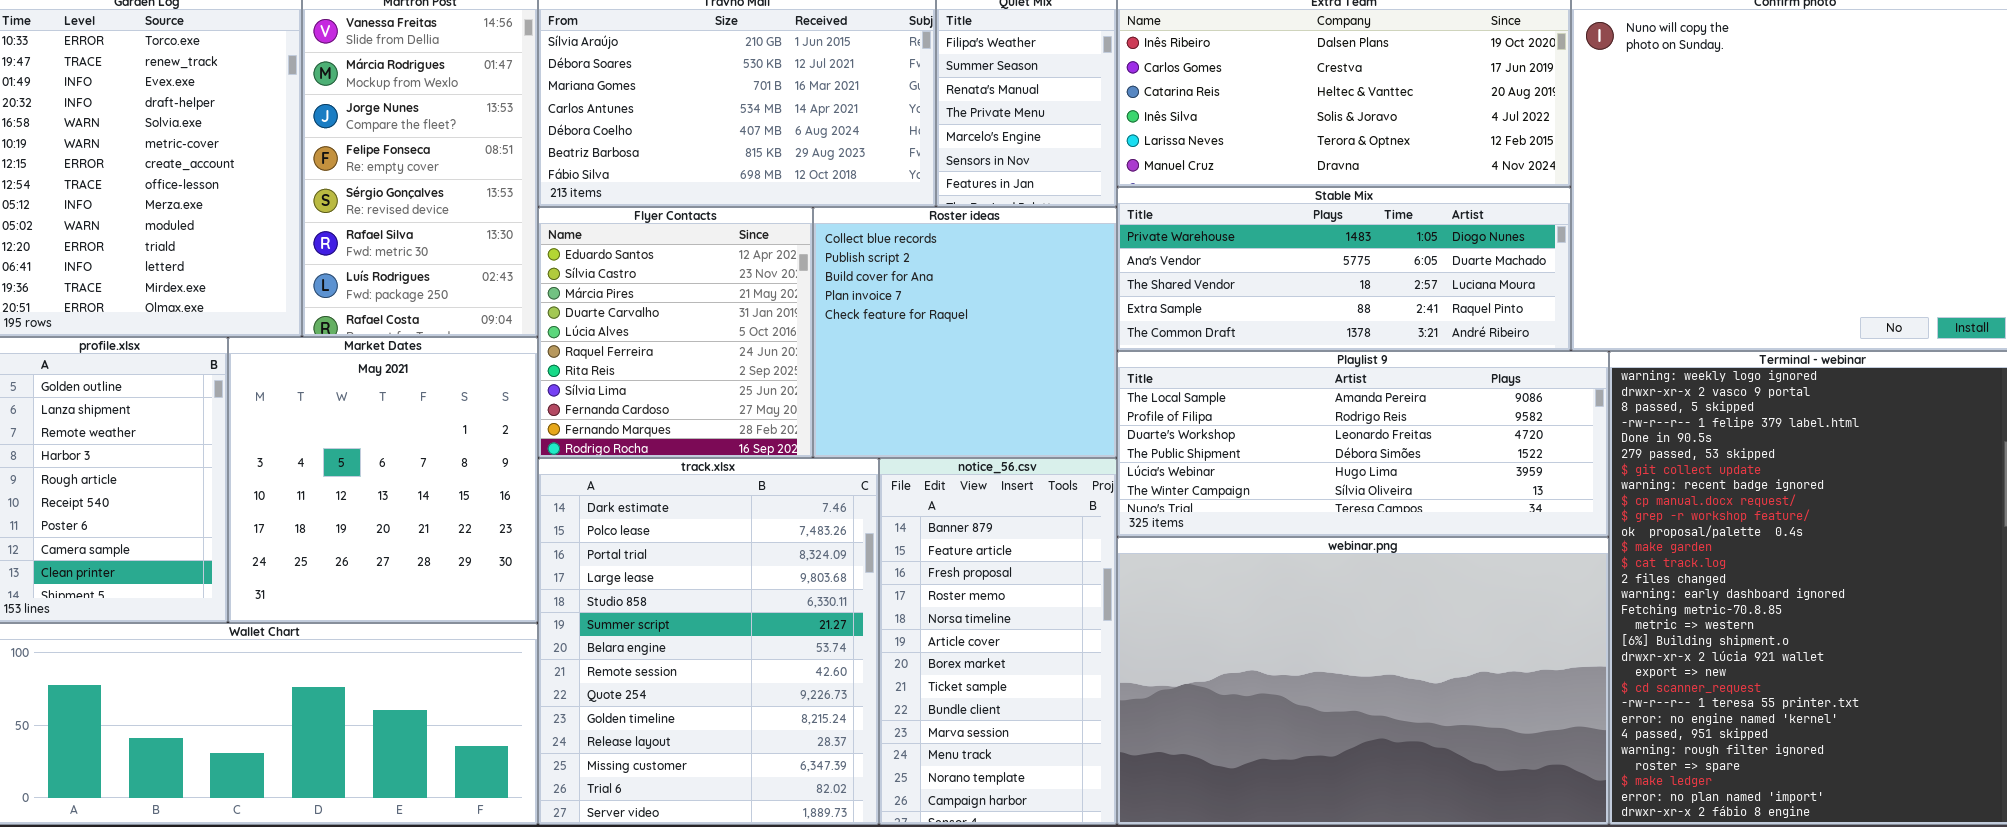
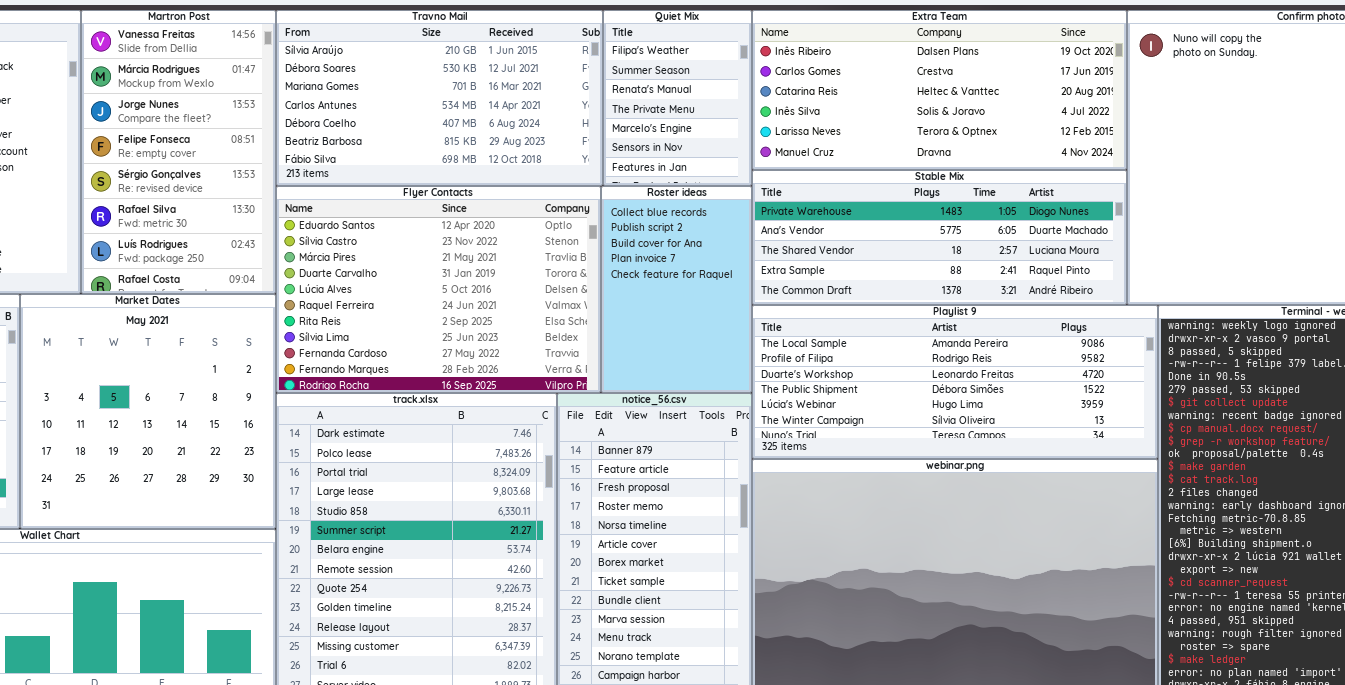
Flyer Contacts: [538,207,813,458] -> [276,186,601,393], resized
Roster ideas: [813,207,1117,458] -> [601,186,752,393], resized

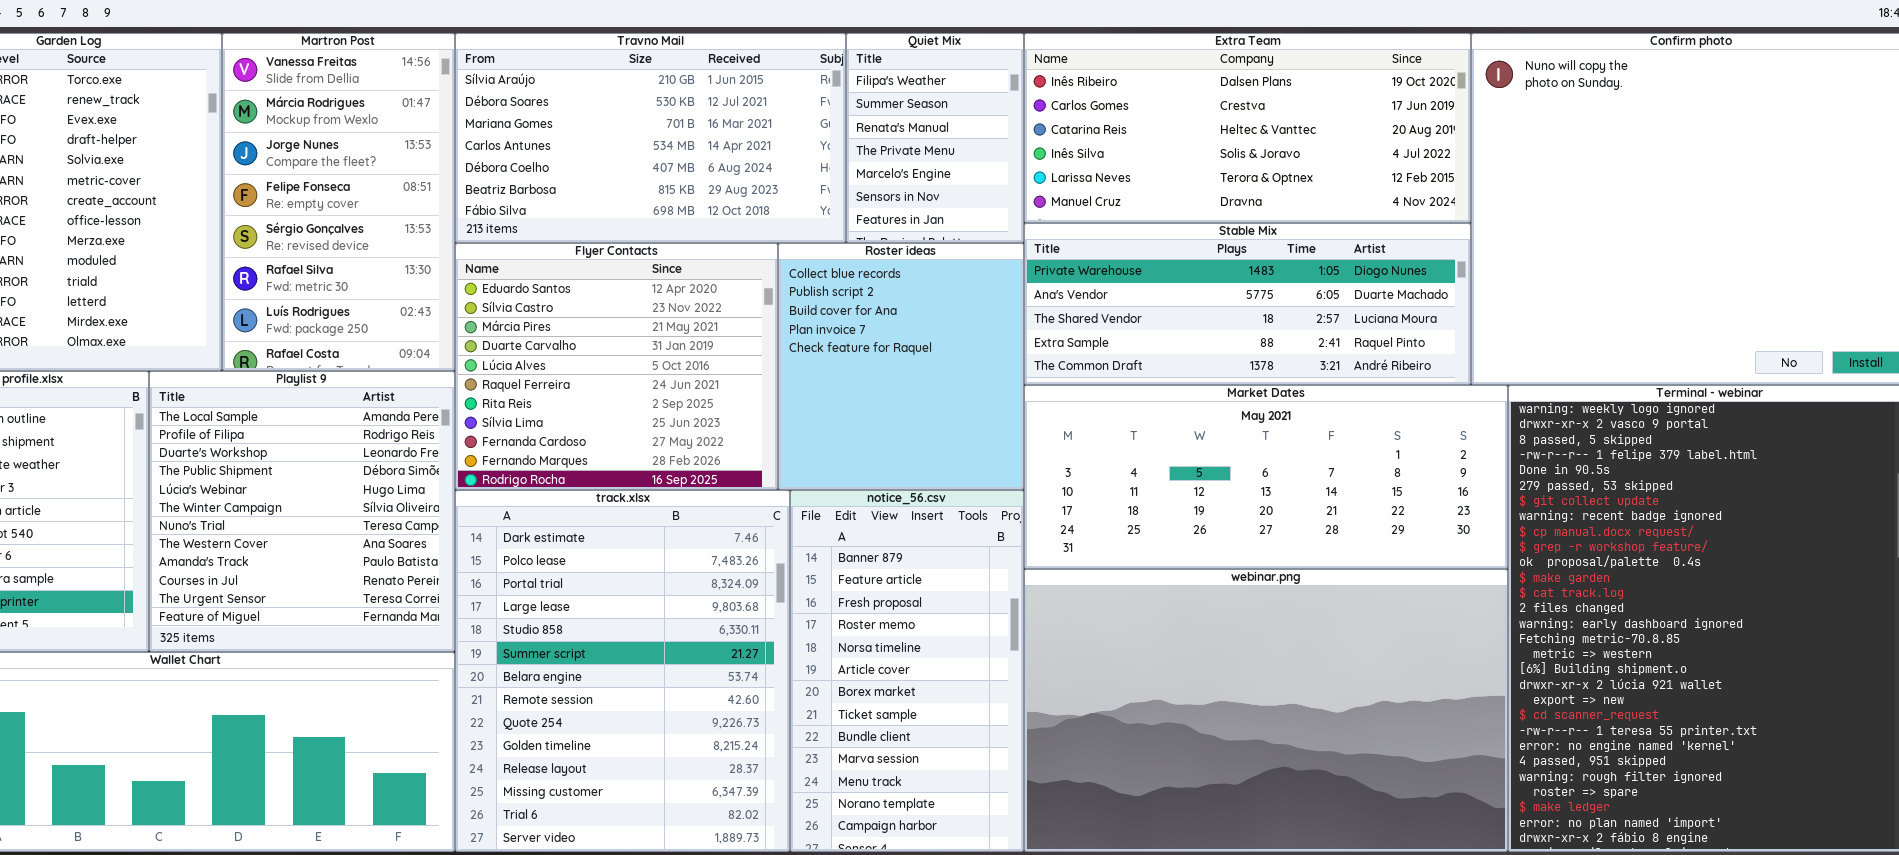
Flyer Contacts: [276,186,601,393] -> [455,243,778,490], resized
Roster ideas: [601,186,752,393] -> [778,243,1024,490], resized
Market Dates: [20,294,276,529] -> [1024,385,1508,569], moved, resized
Playlist 9: [752,305,1158,459] -> [149,371,455,652], moved, resized

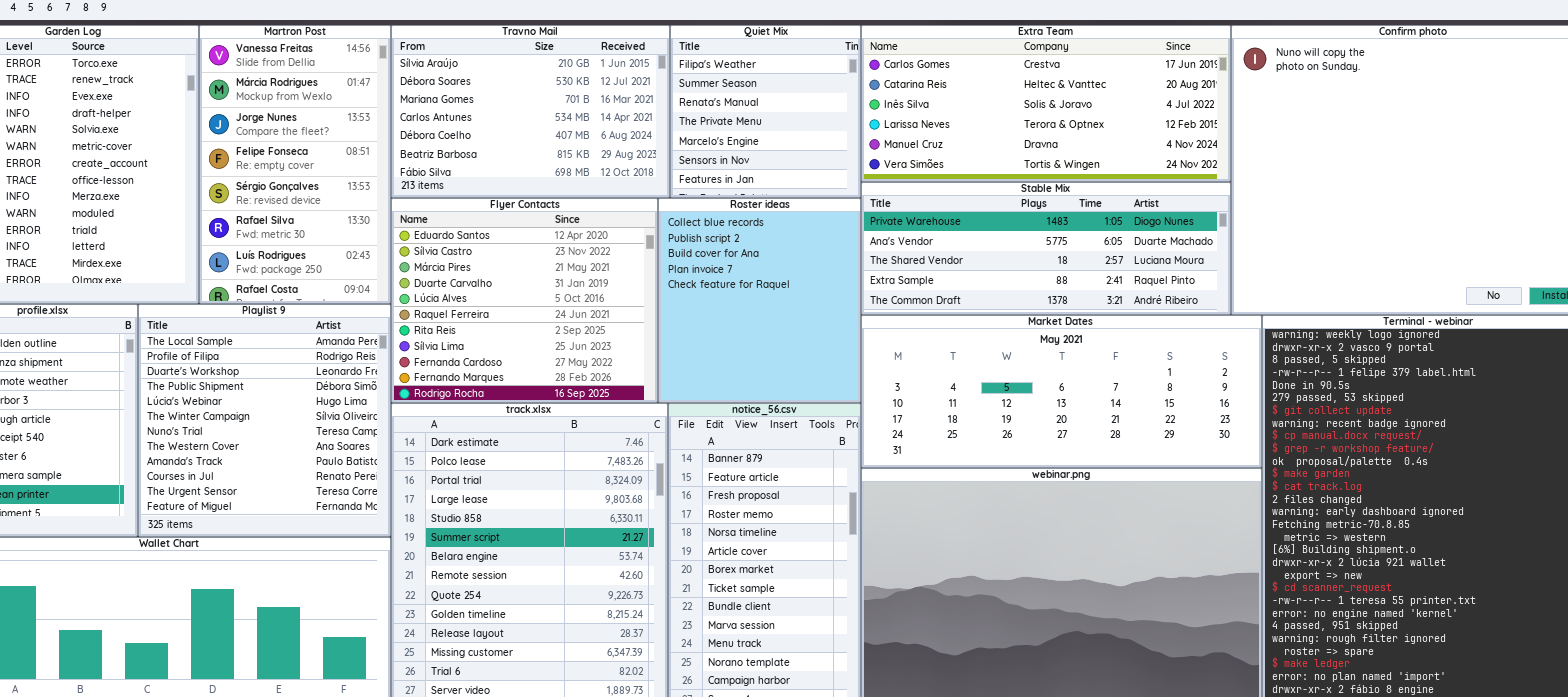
Travno Mail: [455,33,846,243] -> [391,25,670,198], resized
Quiet Mix: [846,33,1024,243] -> [670,25,861,198], resized
Extra Team: [1024,33,1471,223] -> [861,25,1231,182], scrolled down 1 row

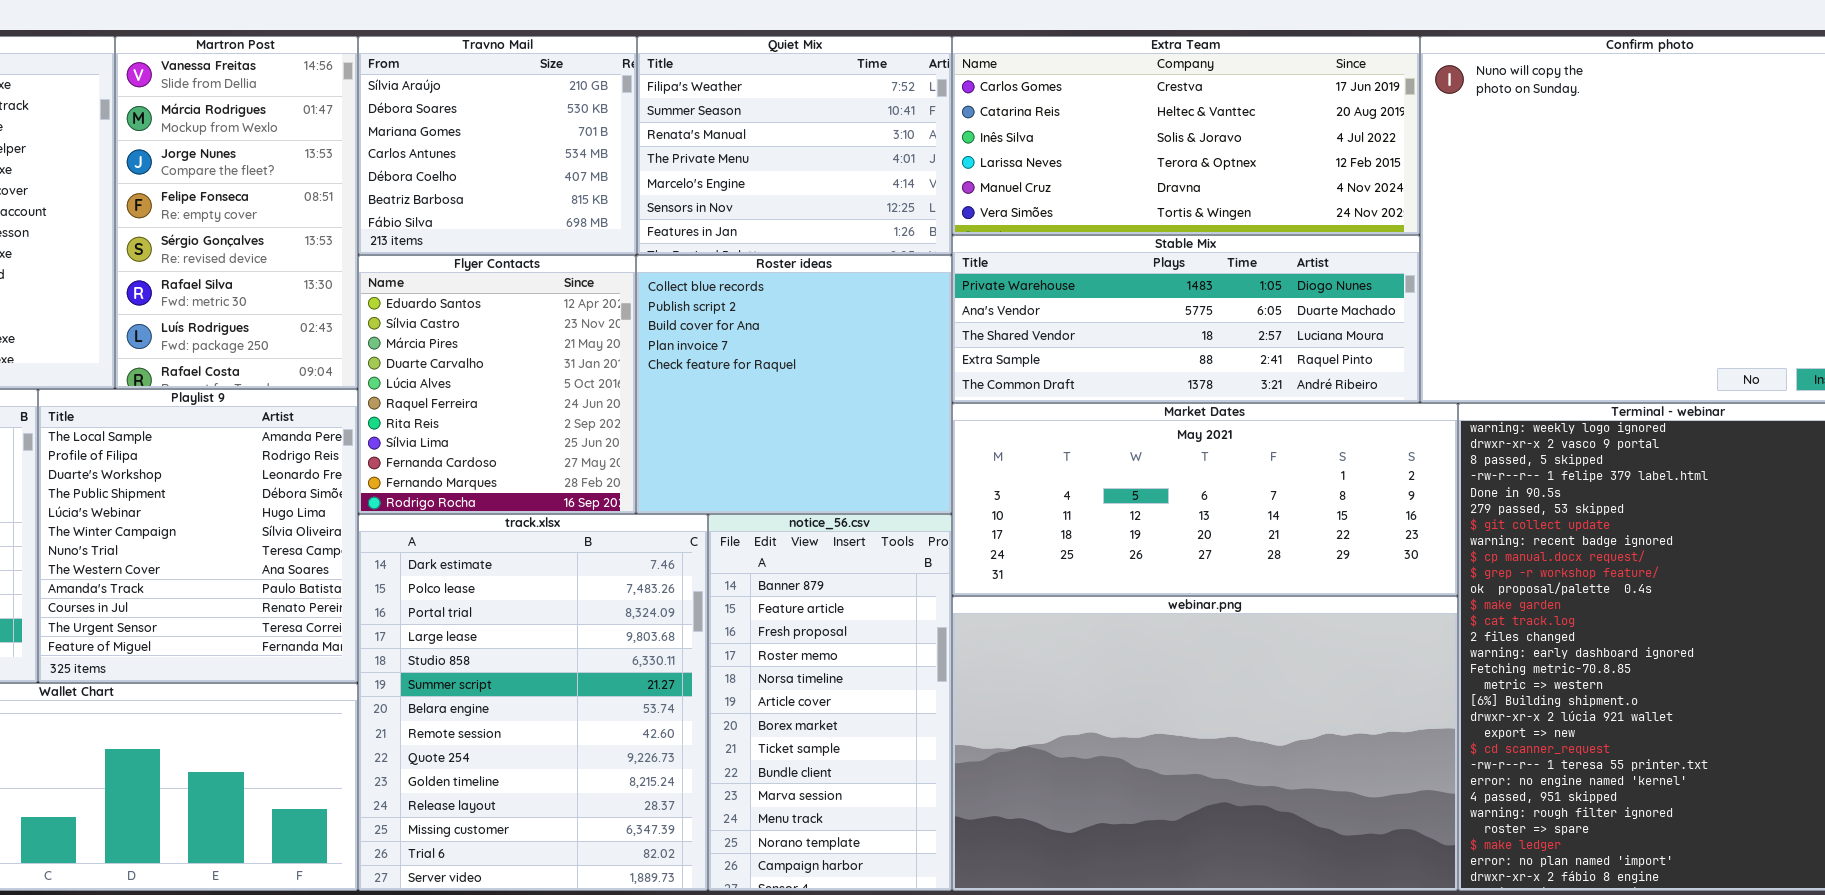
Travno Mail: [391,25,670,198] -> [358,36,637,255], resized
Quiet Mix: [670,25,861,198] -> [637,36,952,255], resized
Flyer Contacts: [391,198,658,403] -> [358,255,636,514], resized
Roster ideas: [658,198,861,403] -> [636,255,952,514], resized

